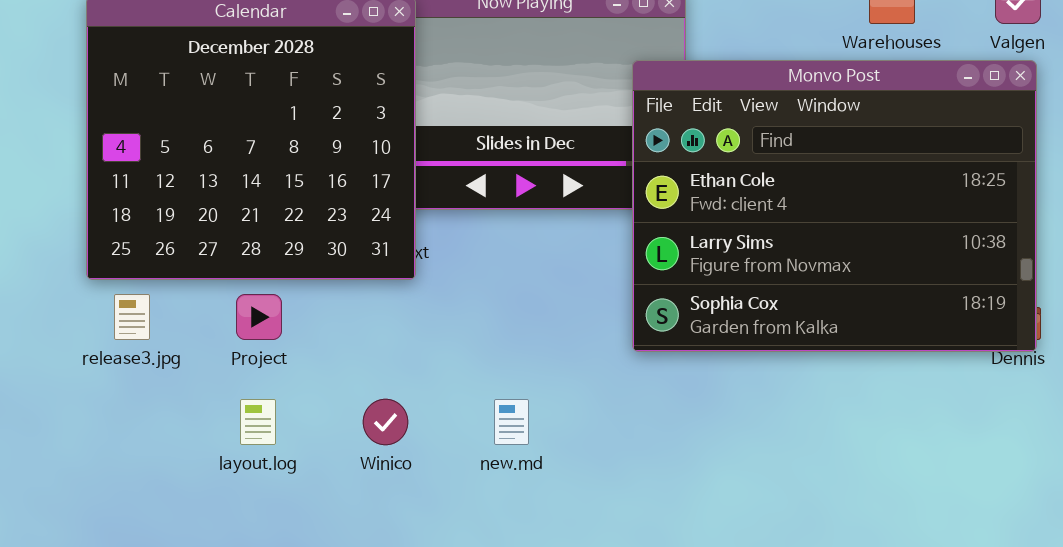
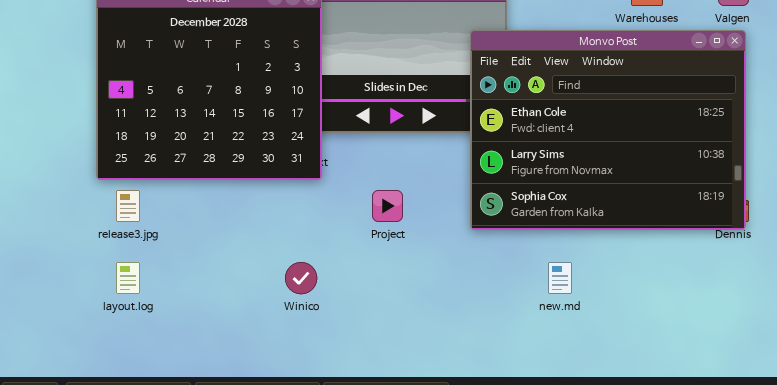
Project: [236,294,282,340] -> [372,190,403,222], moved
layout.log: [240,399,276,445] -> [116,262,140,294], moved
new.md: [494,399,529,445] -> [548,262,572,294], moved

